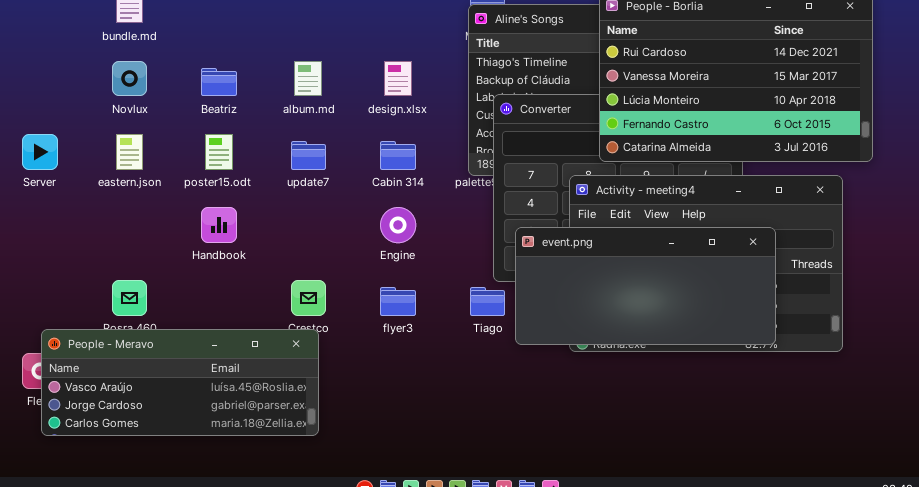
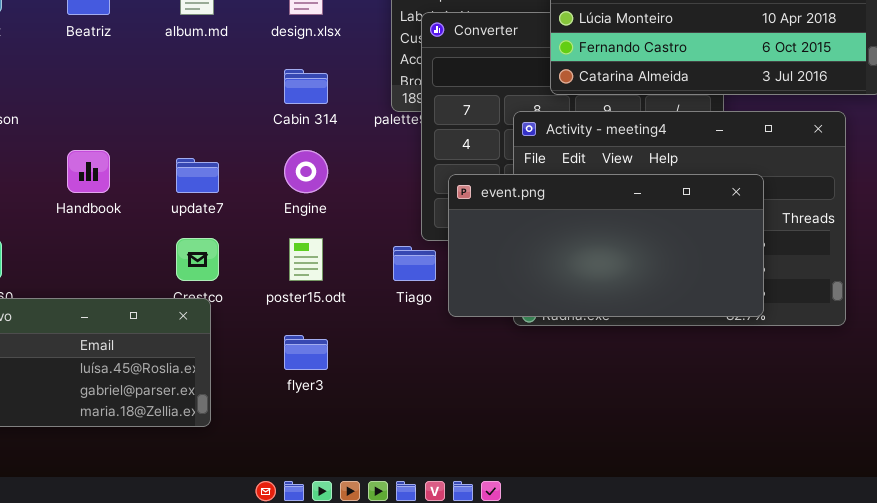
poster15.odt: [205,134,233,170] -> [289,238,323,281], moved
update7: [291,141,326,170] -> [176,158,219,193], moved
flyer3: [380,287,416,316] -> [284,335,328,370], moved

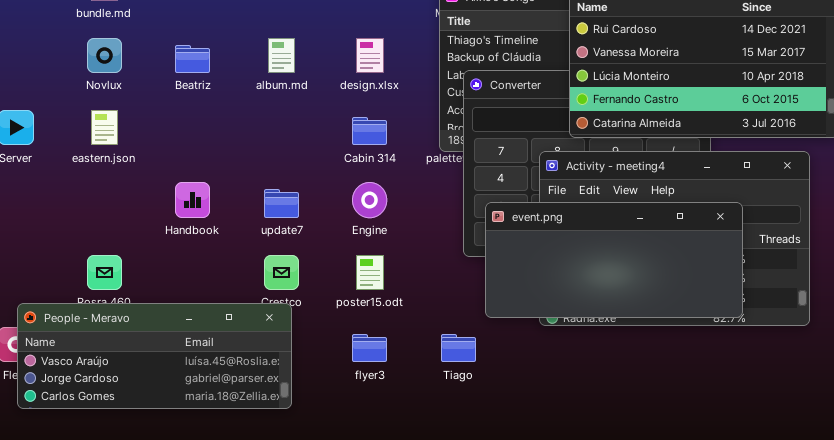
Tiago: [393,246,436,281] -> [441,334,476,362], moved

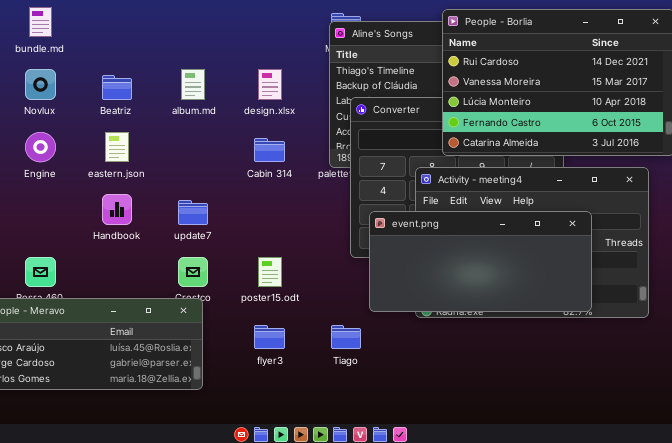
eastern.json: [91,110,118,145] -> [105,132,129,162], moved
Engine: [352,182,387,218] -> [25,132,56,162], moved

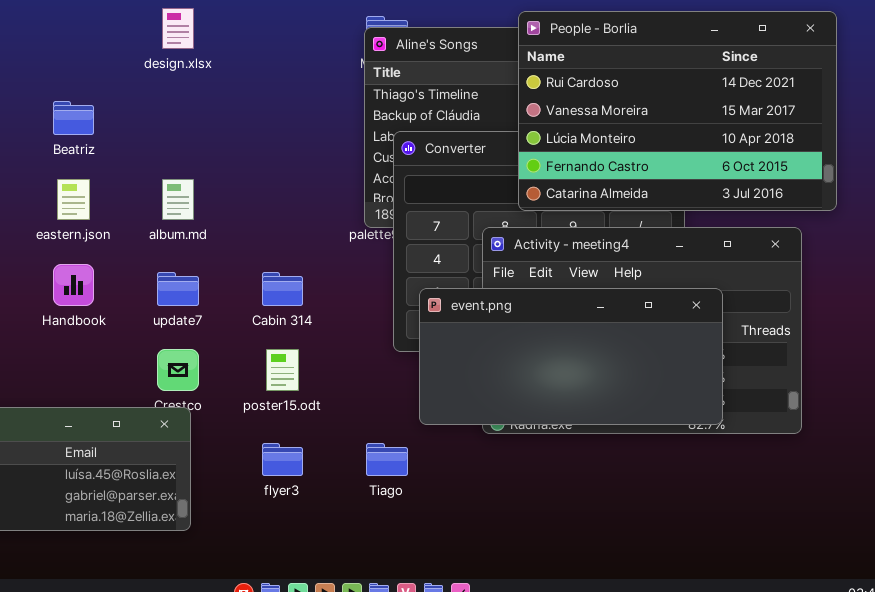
album.md: [181,69,205,100] -> [162,179,194,220], moved
design.xlsx: [258,69,282,100] -> [162,8,194,49], moved
Cabin 314: [254,138,285,162] -> [262,272,303,306], moved

